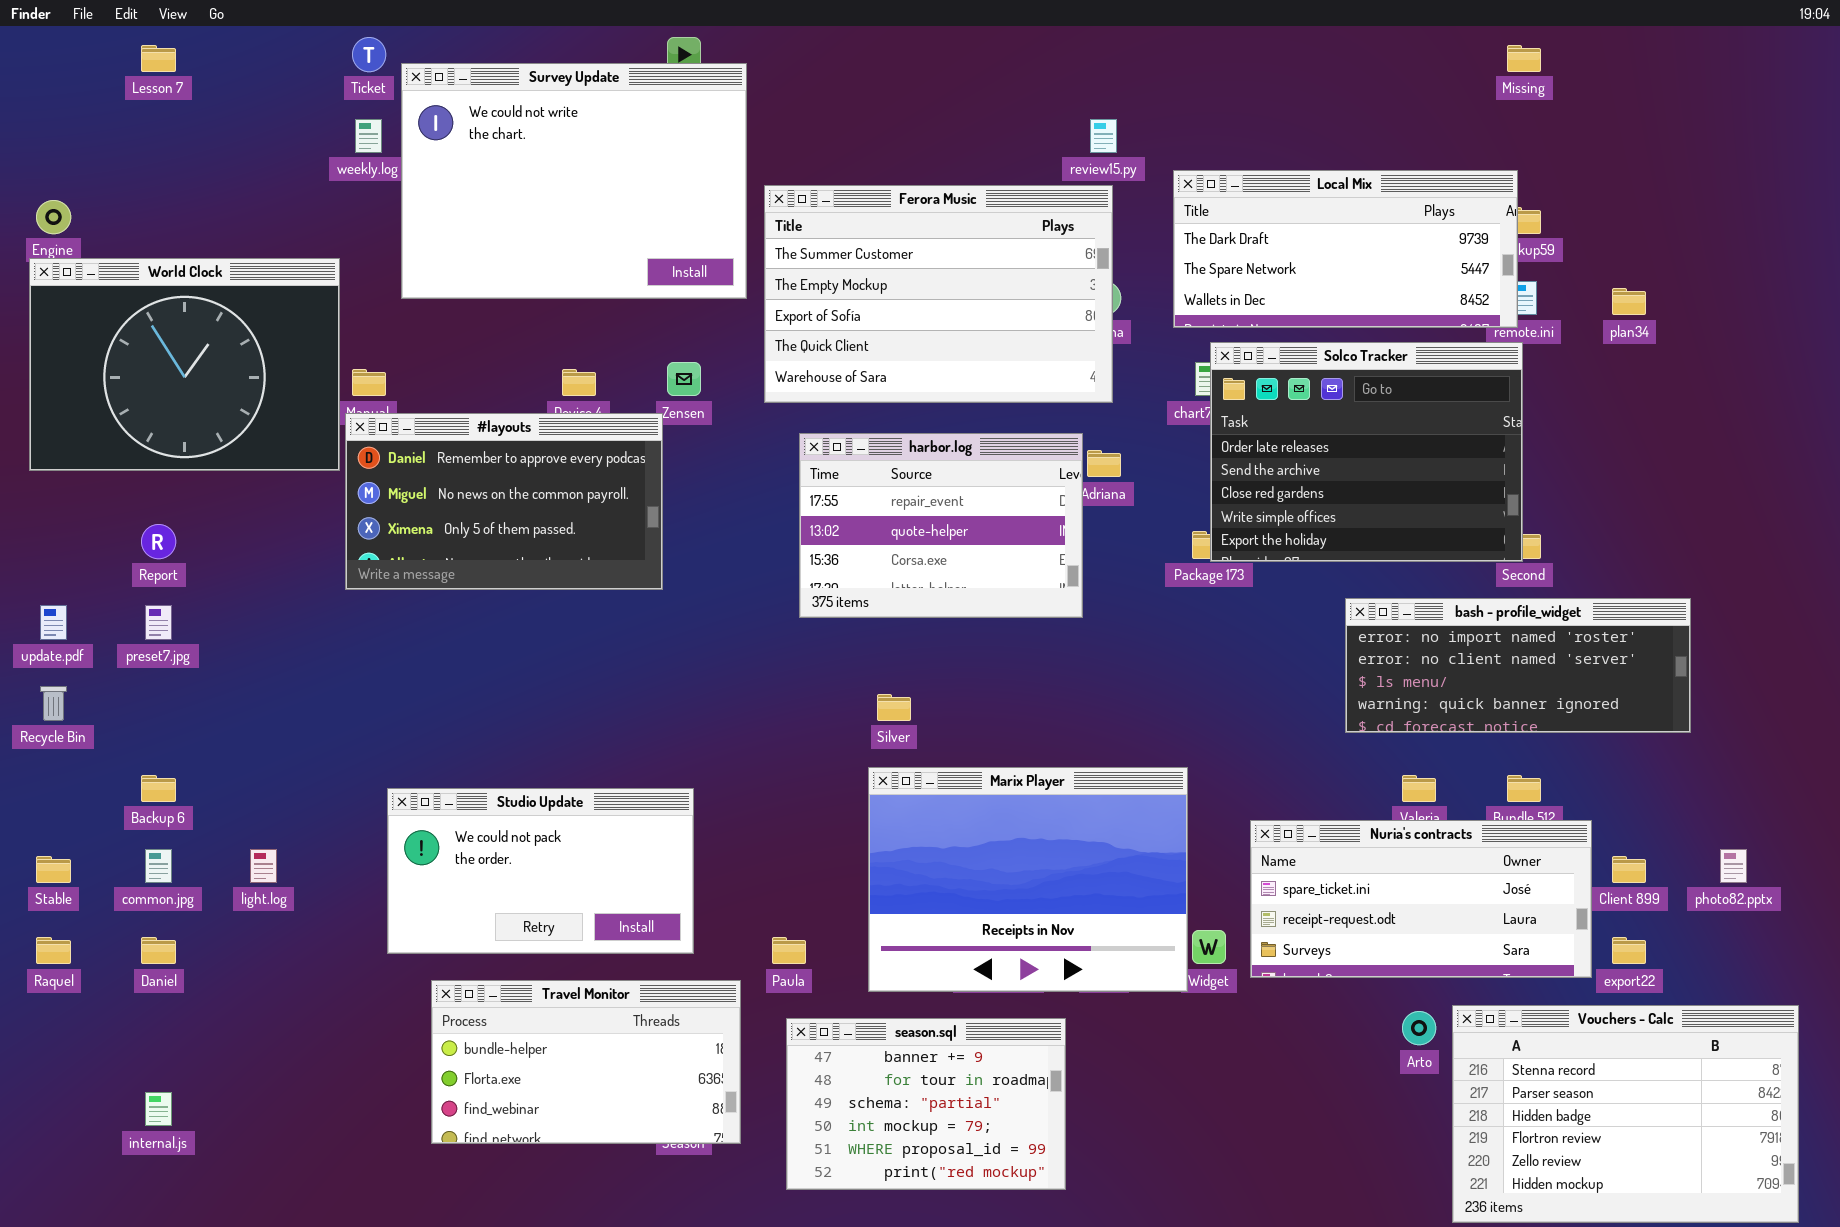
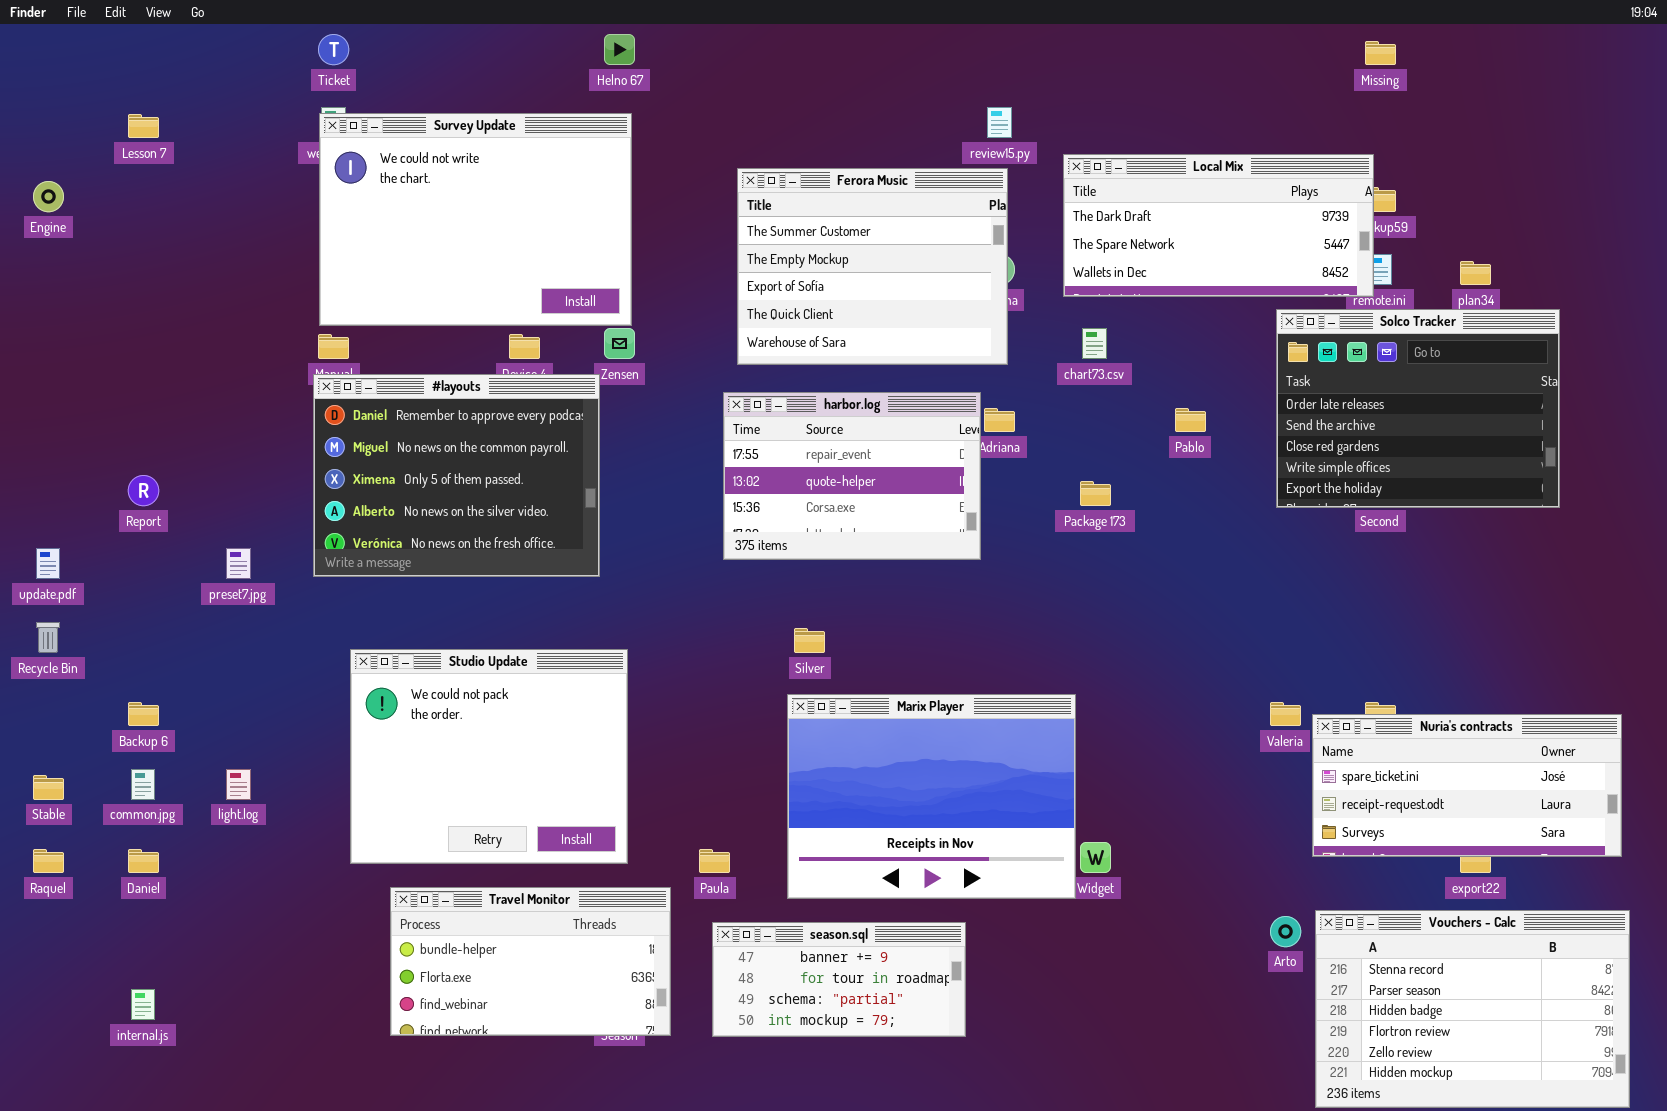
Lesson 7: [141,45,176,72] -> [128,114,159,138], moved
Survey Update: [401,63,747,299] -> [319,113,632,326], moved
Ferora Music: [764,185,1113,403] -> [737,168,1008,365], resized
World Clock: [29,258,340,471] -> none, closed
Solco Tracker: [1210,342,1523,562] -> [1276,309,1560,508], moved
#layouts: [345,413,663,590] -> [313,374,600,577], resized
bash - profile_widget: [1345,598,1691,733] -> none, closed
preset7.jpg: [145,605,172,640] -> [226,548,251,579], moved
Studio Update: [387,788,694,954] -> [350,649,628,864], resized
Nuria's contracts: [1250,820,1592,978] -> [1312,714,1622,857], moved
season.sql: [786,1018,1066,1190] -> [712,922,966,1037], resized

